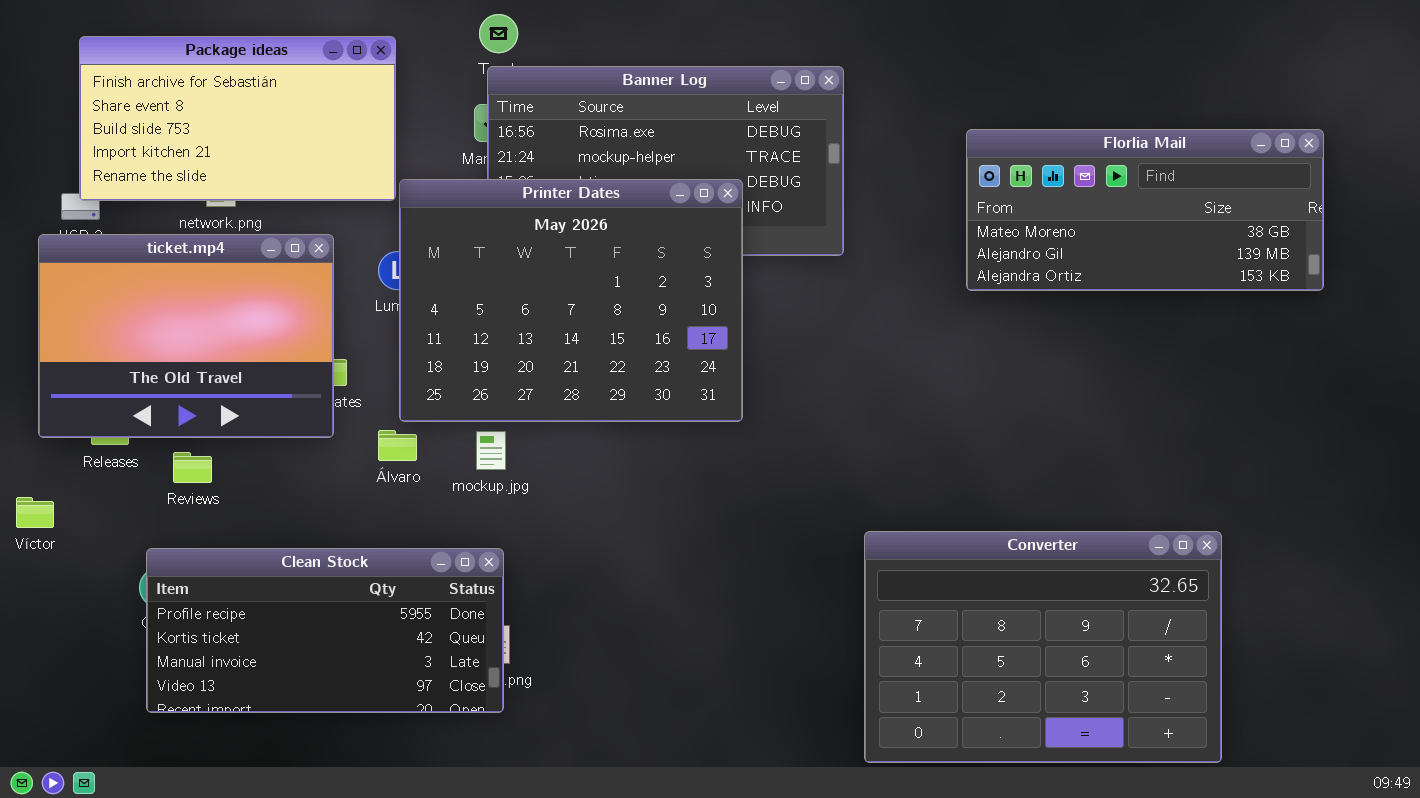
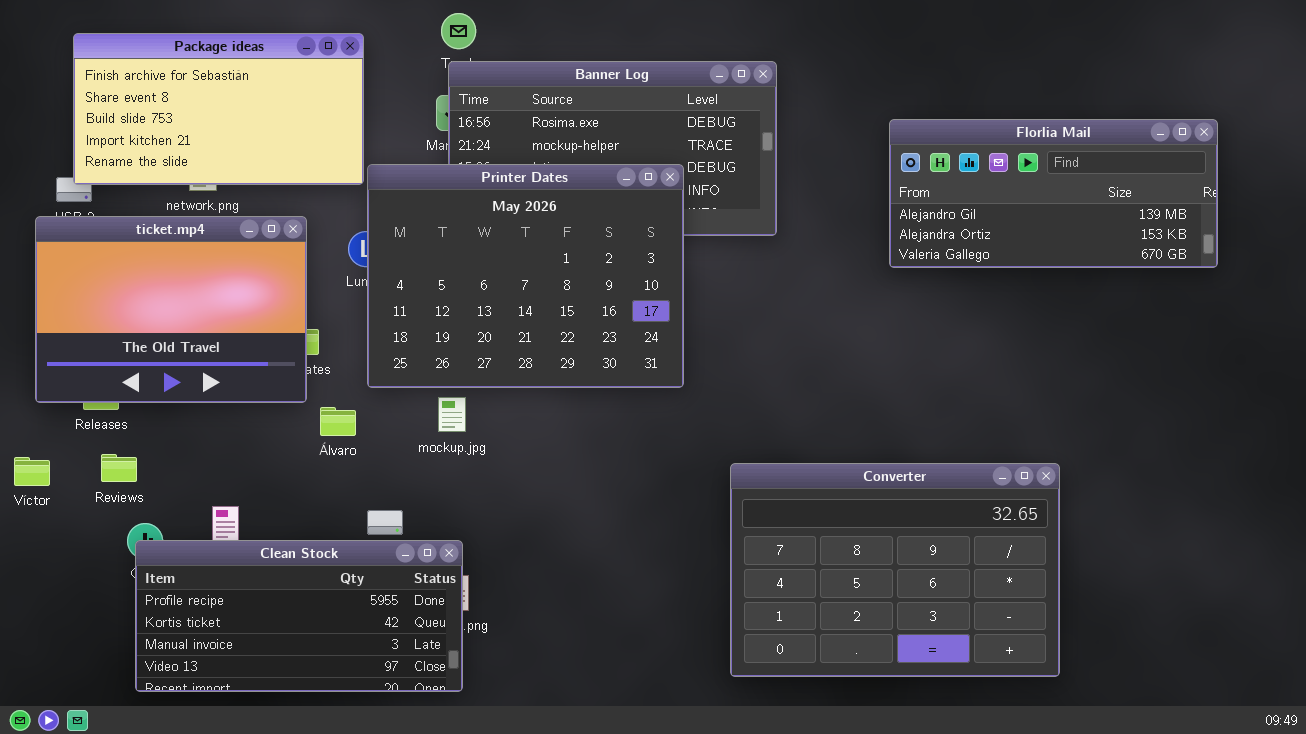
Florlia Mail: [966,129,1324,291] -> [889,119,1218,268], scrolled down 1 row
Álvaro: [378,430,417,461] -> [320,407,356,436], moved
Reviews: [173,452,212,483] -> [101,454,137,482], moved
Converter: [864,531,1222,763] -> [730,463,1060,677], moved
Clean Stock: [146,548,504,713] -> [135,540,463,692], moved

